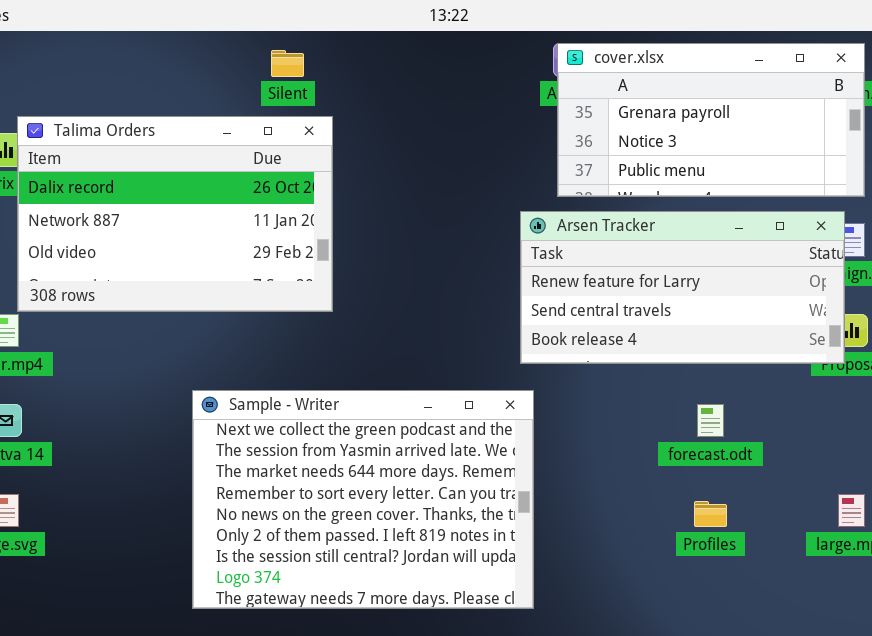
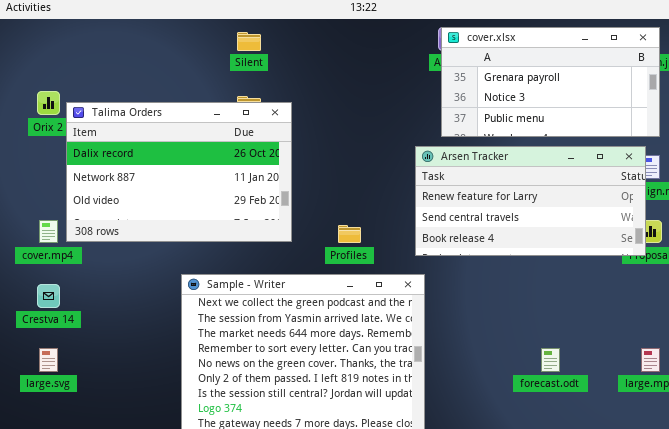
Talima Orders: [17,116,333,312] -> [66,102,292,242], moved
forecast.odt: [697,404,724,437] -> [541,348,560,372], moved
Profiles: [694,501,727,527] -> [338,225,361,243], moved

